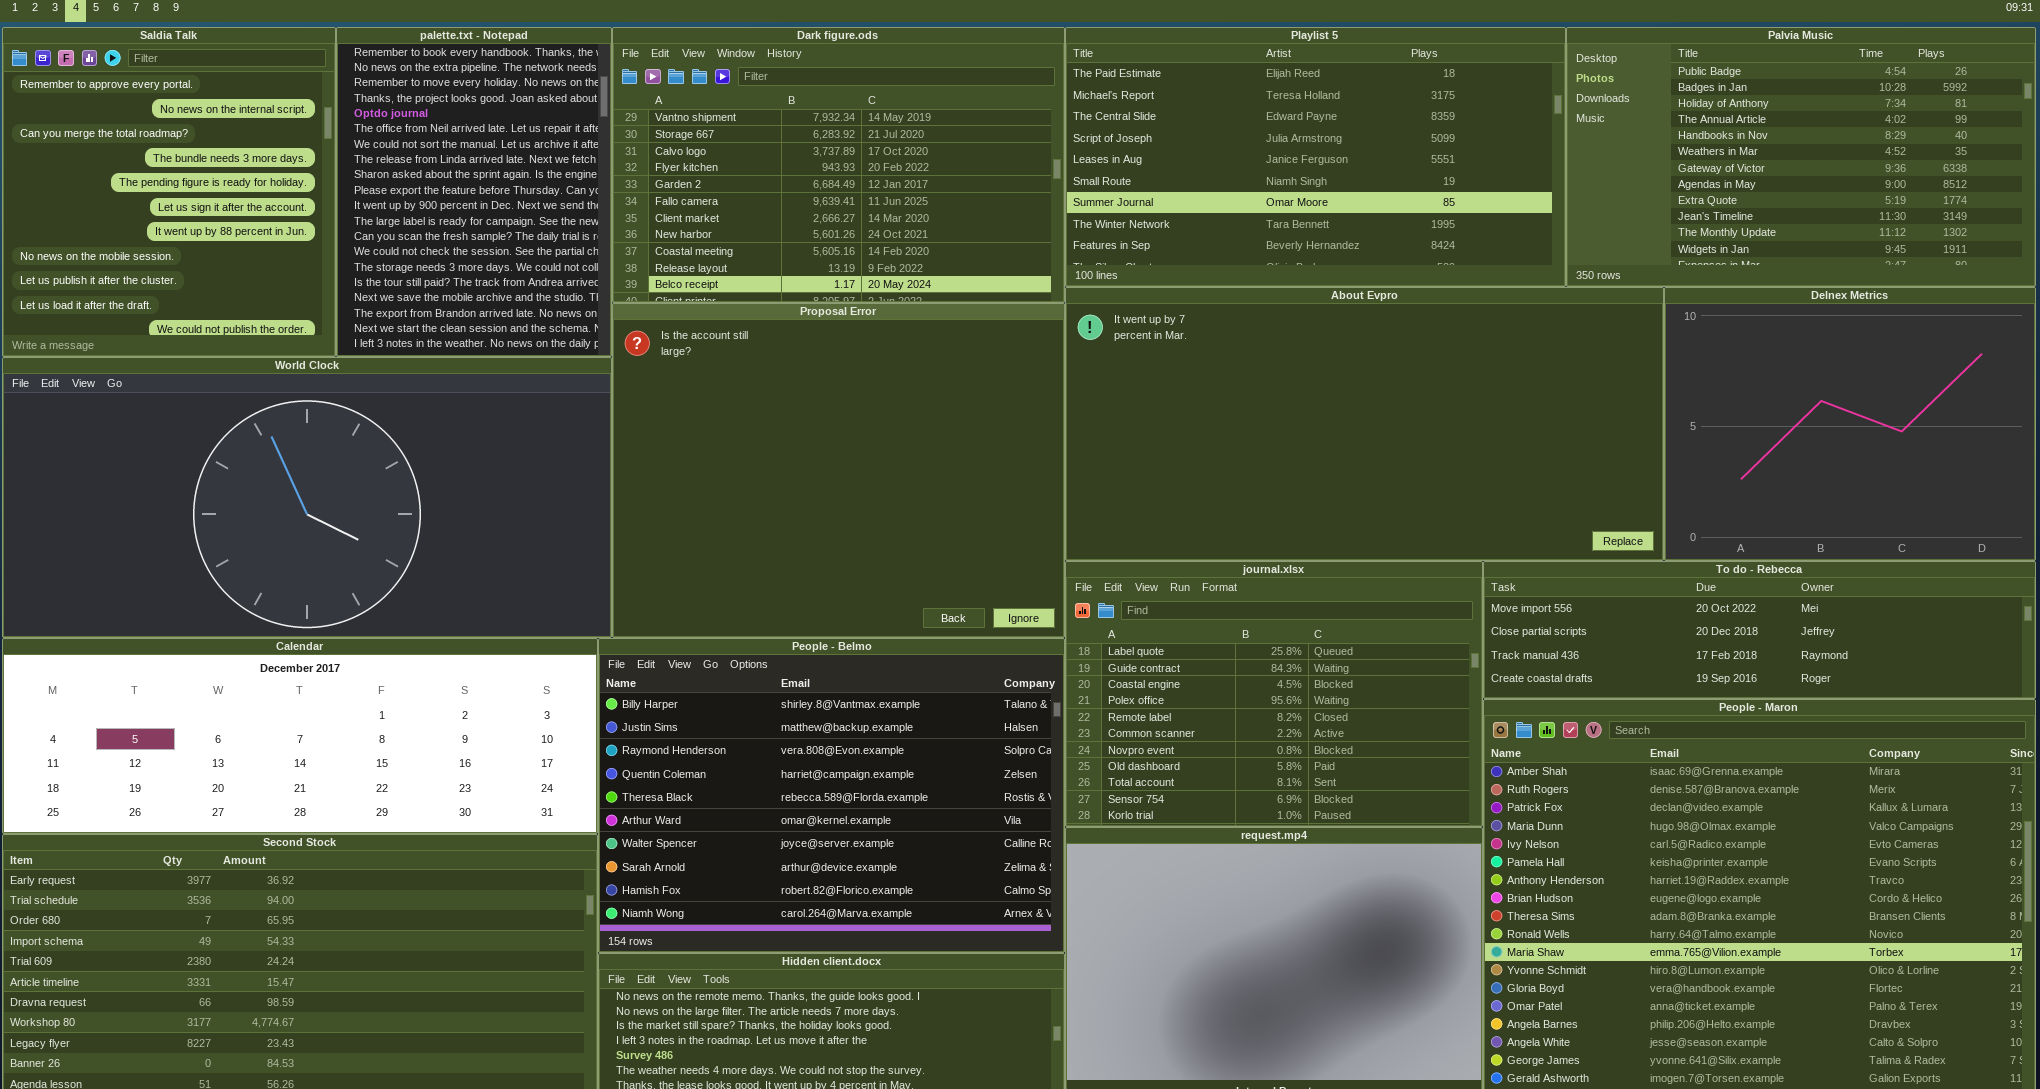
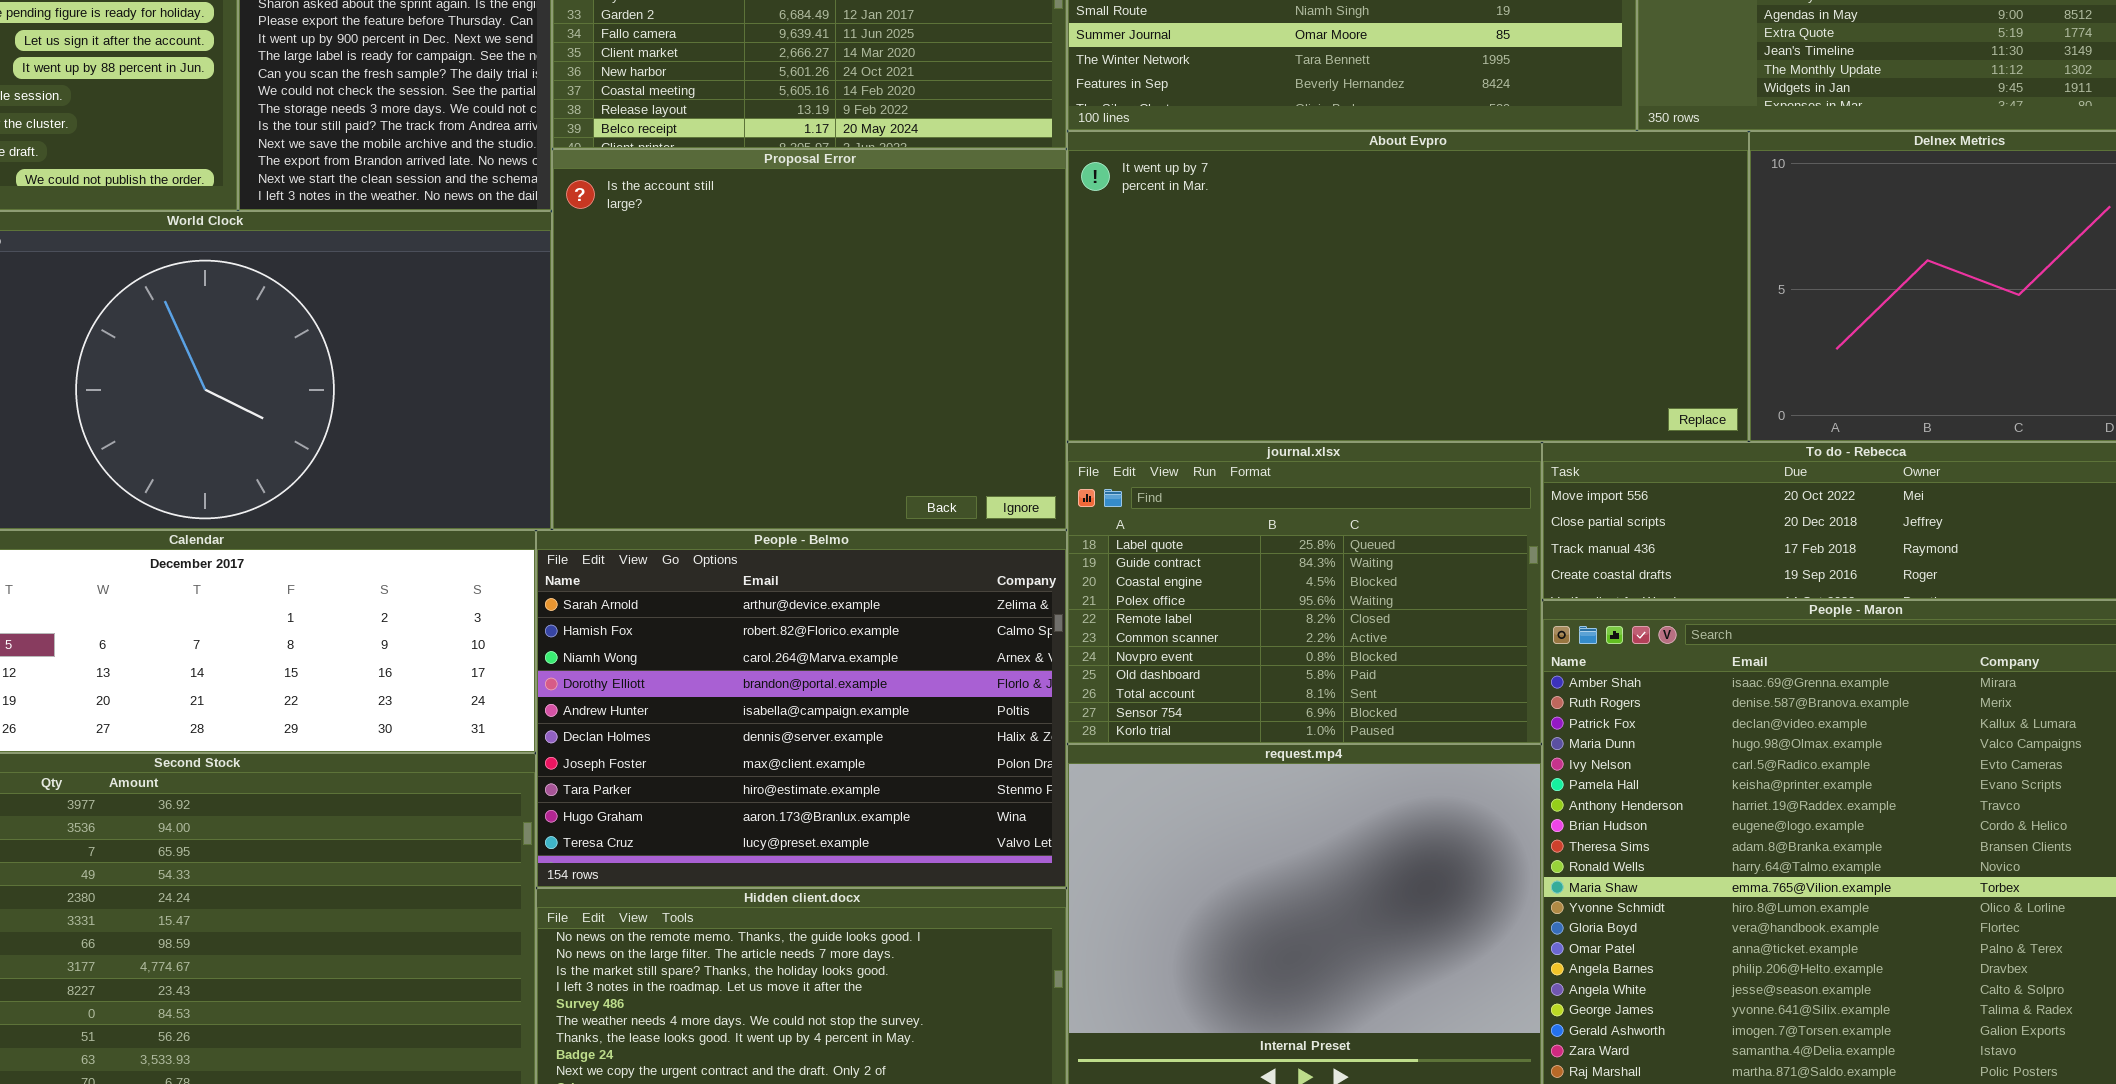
People - Belmo: [598,638,1065,953] -> [536,530,1067,888], scrolled down 7 rows

